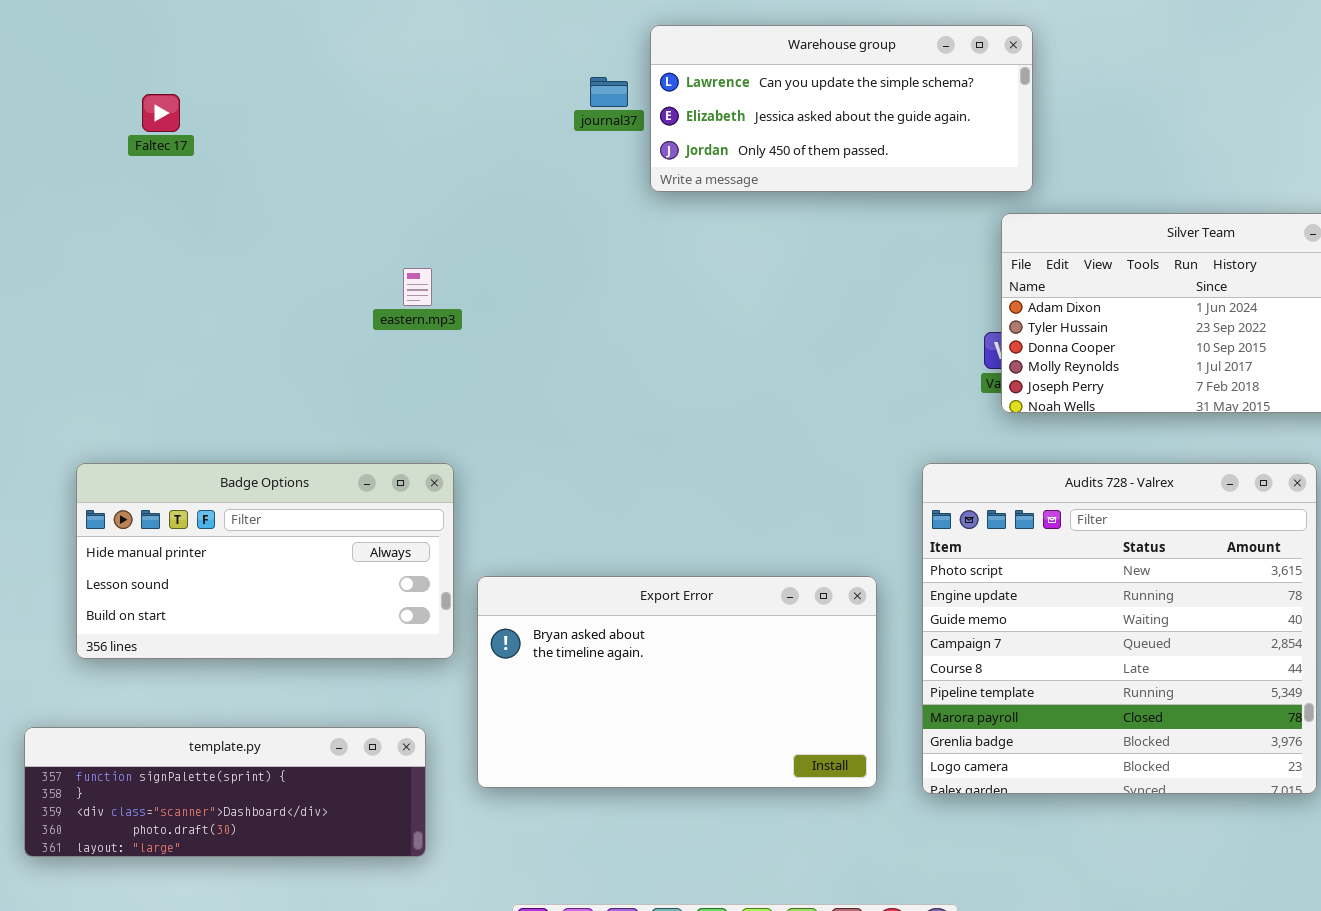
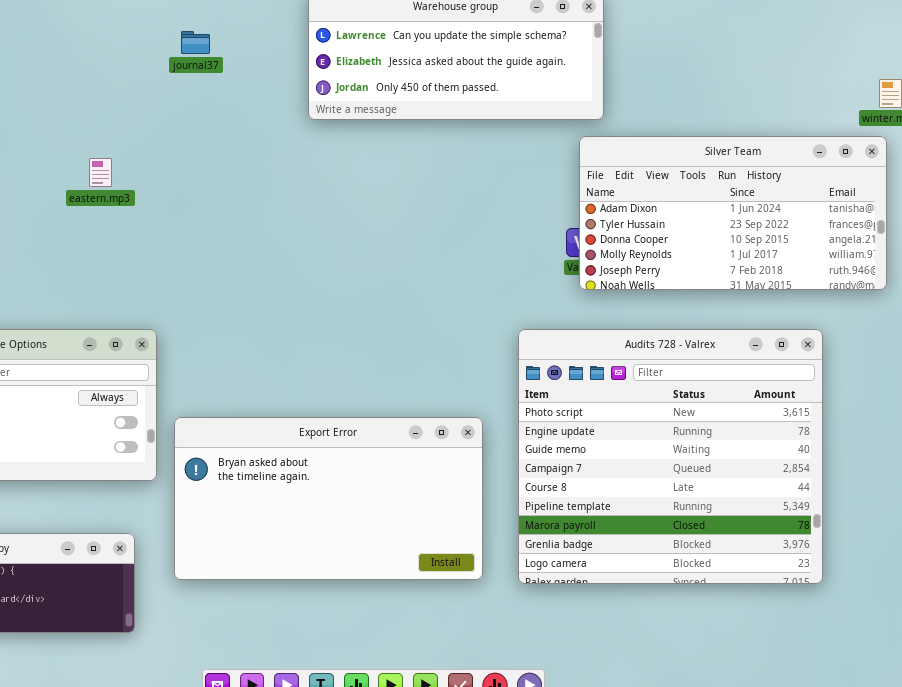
journal37: [590,77,628,107] -> [181,31,210,54], moved
eastern.mp3: [403,268,432,306] -> [89,158,112,187], moved

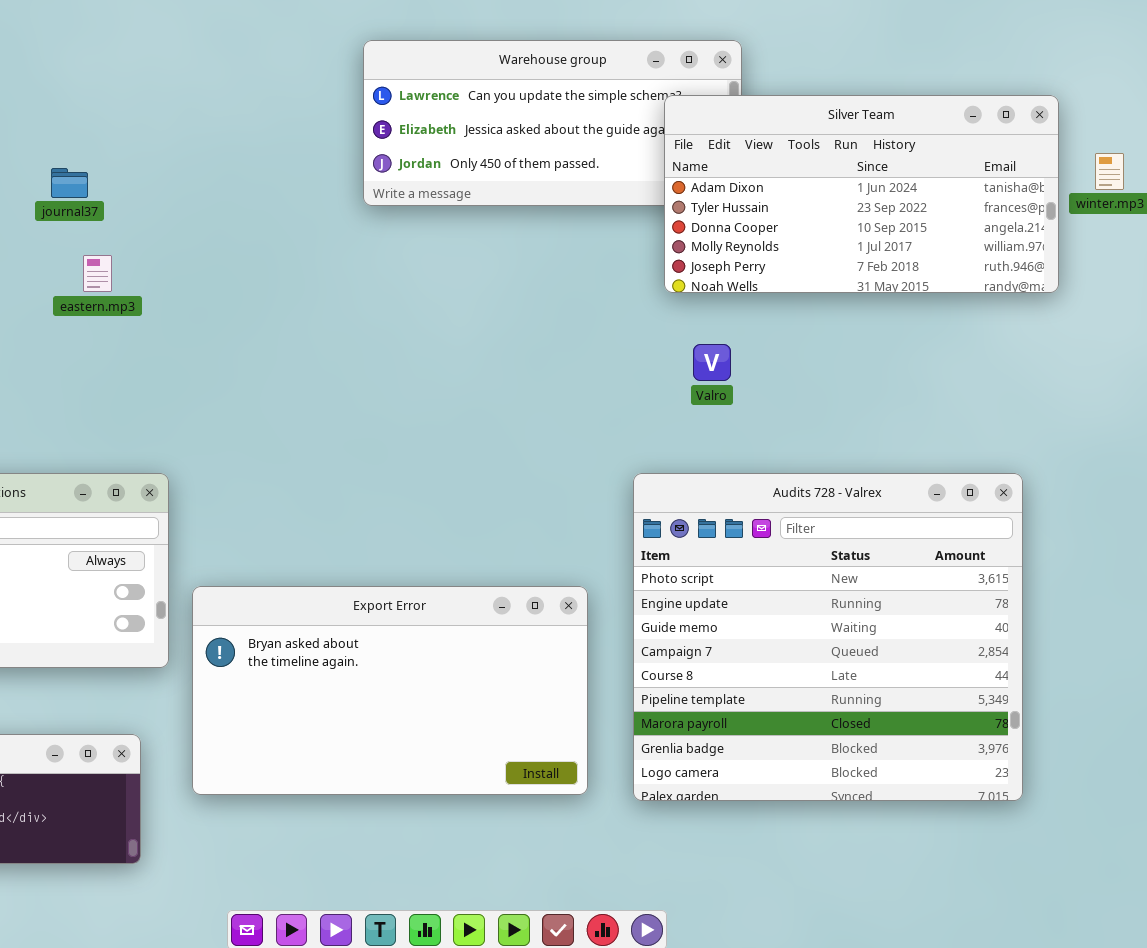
journal37: [181,31,210,54] -> [51,168,88,198], moved
Silver Team: [579,136,887,290] -> [664,95,1059,293], moved

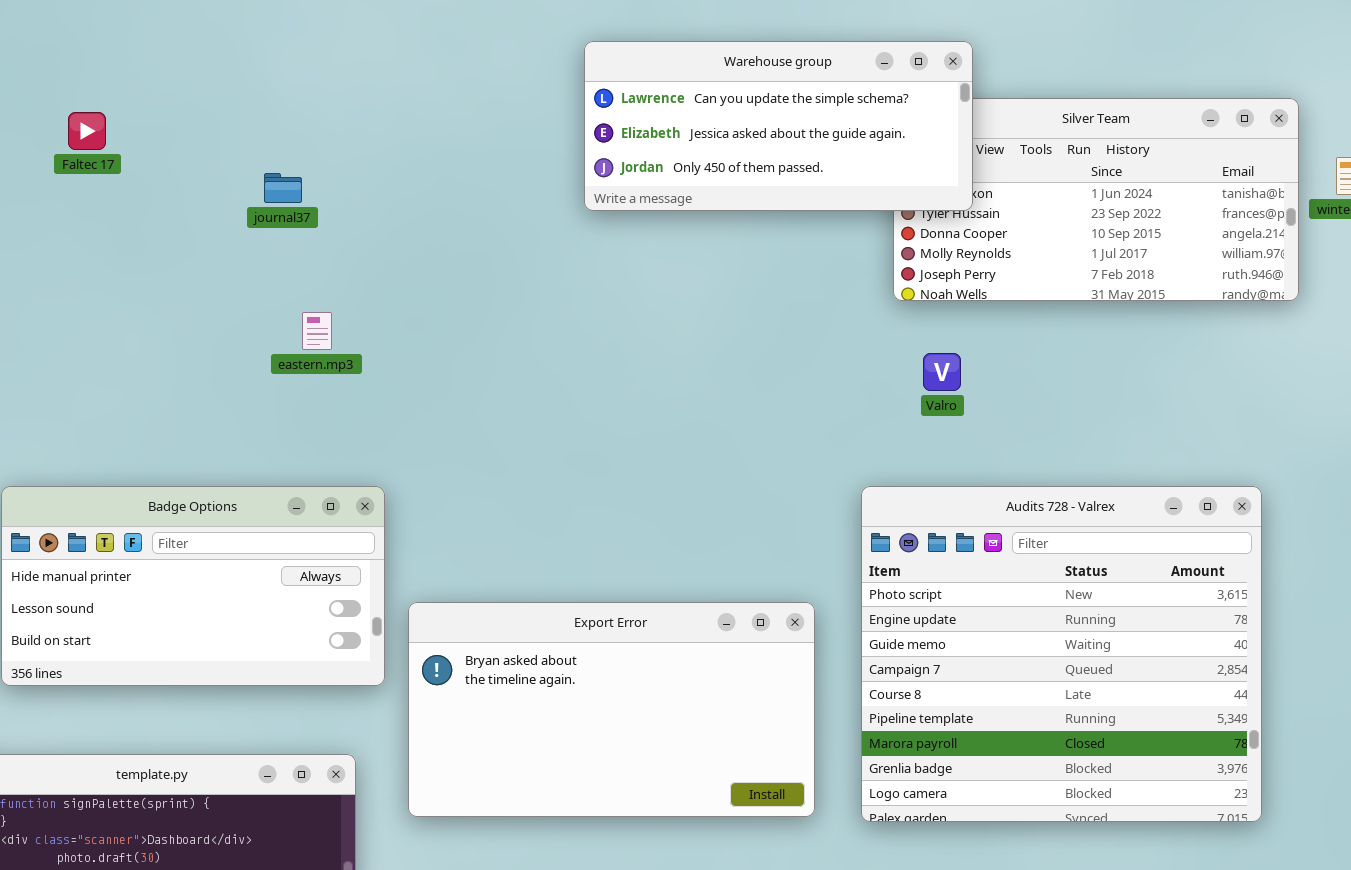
Warehouse group: [363,40,742,206] -> [584,41,973,211], raised
eastern.mp3: [83,255,112,292] -> [302,312,332,350], moved

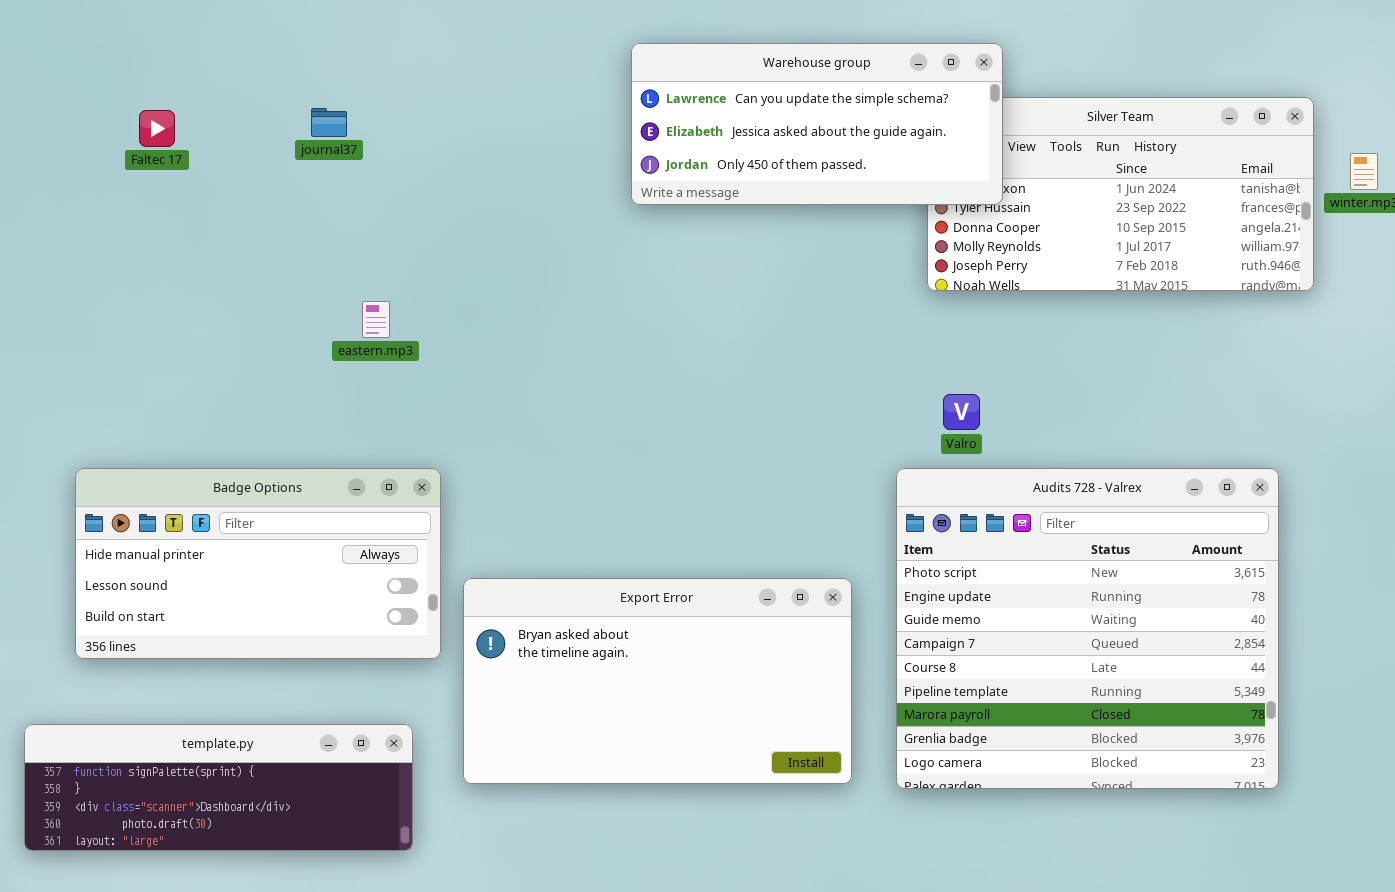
journal37: [264,173,302,203] -> [311,108,347,137], moved
Valro: [923,353,961,391] -> [943,394,980,430], moved

